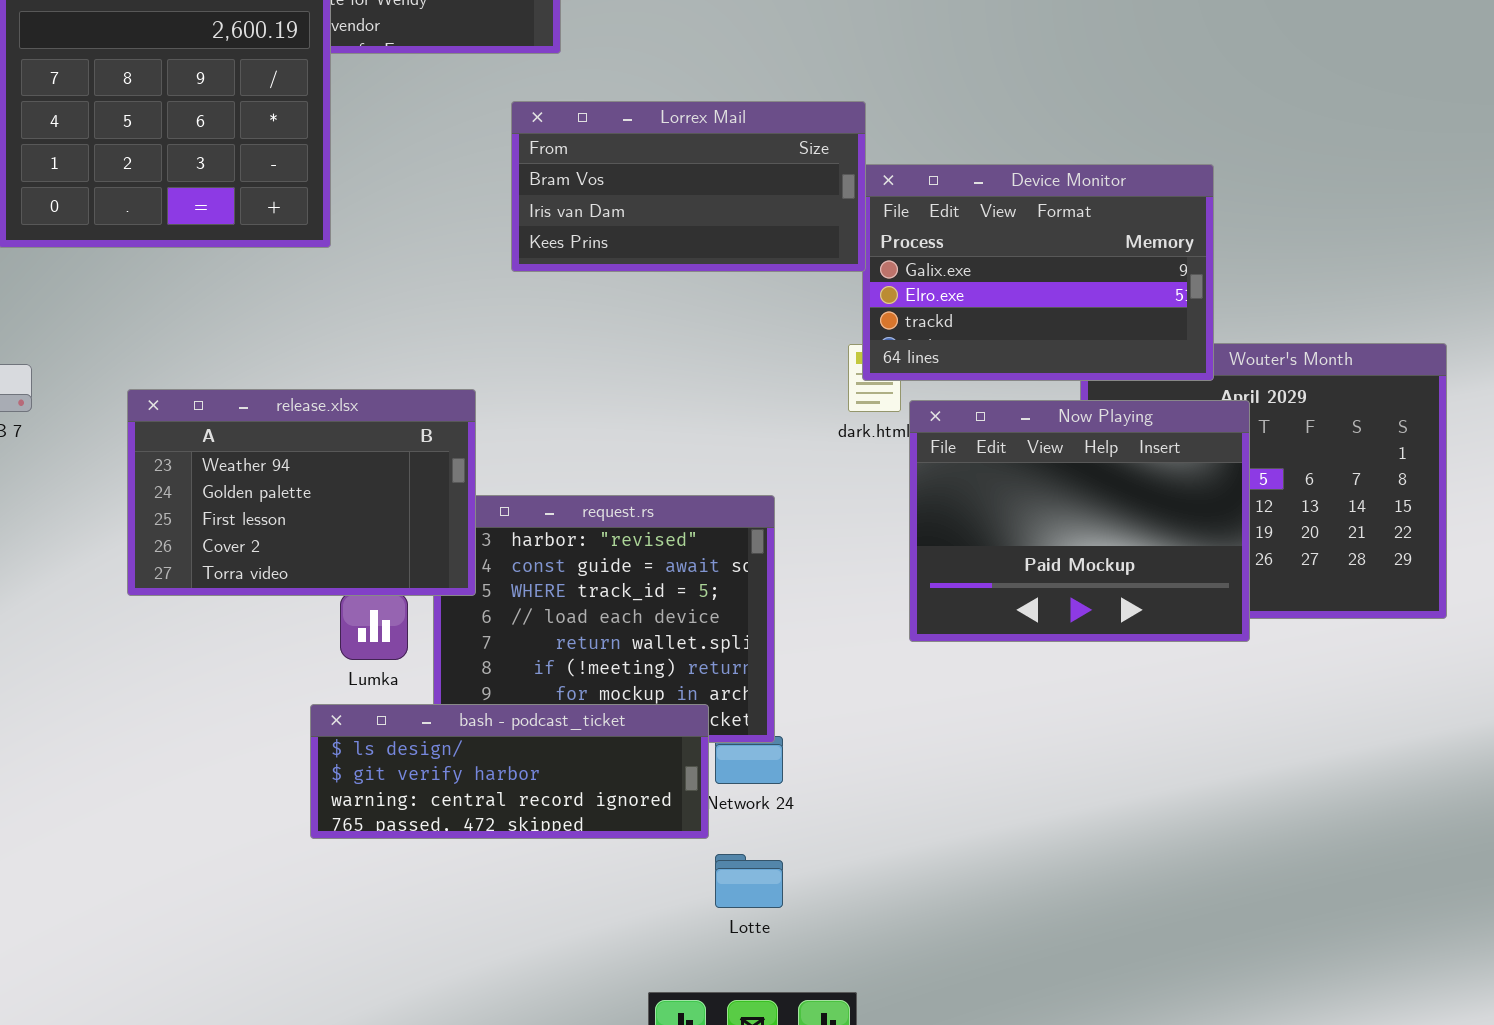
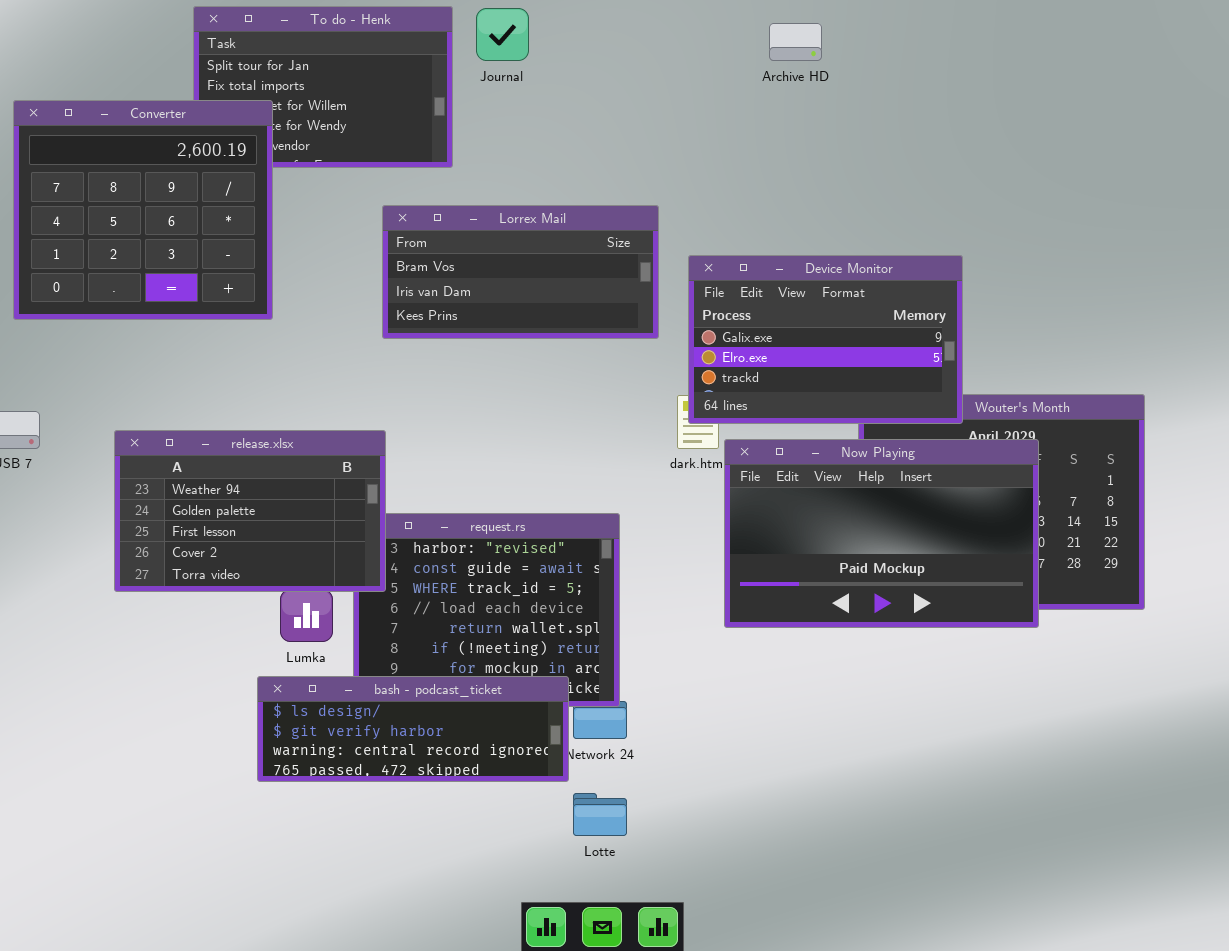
Lorrex Mail: [511,101,866,272] -> [382,205,659,339], moved
Now Playing: [909,400,1250,642] -> [724,439,1039,628], resized

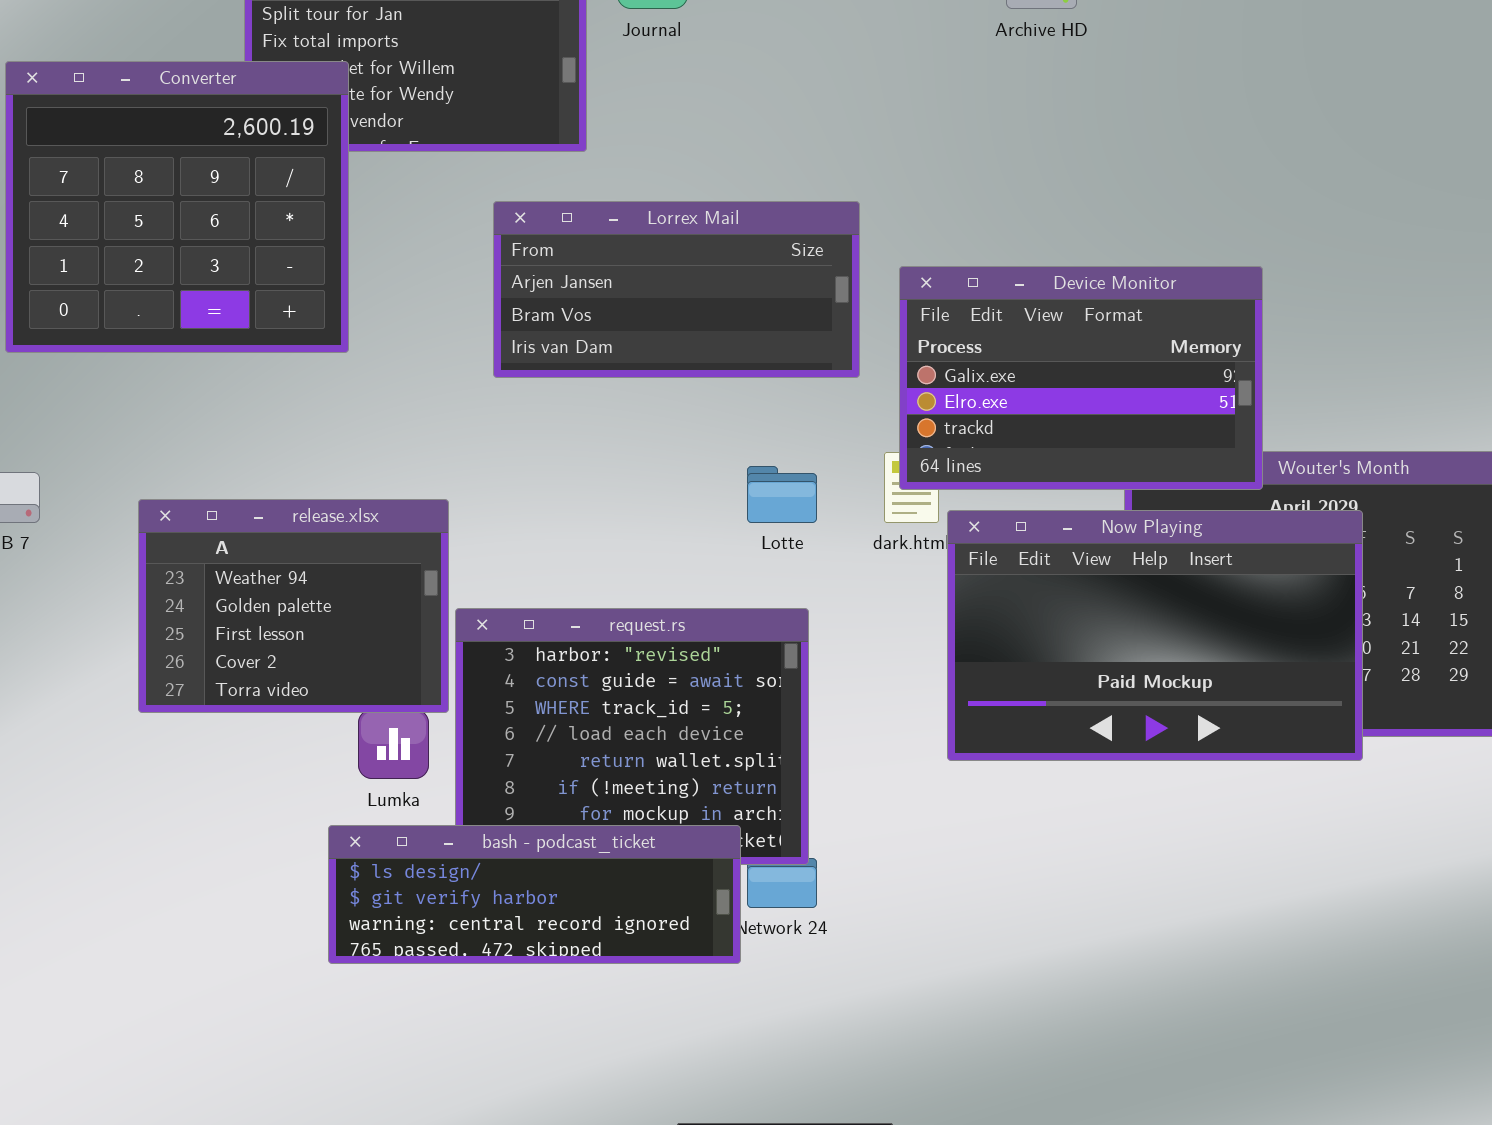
Lorrex Mail: [382,205,659,339] -> [493,201,860,378], scrolled up 1 row
release.xlsx: [114,430,386,592] -> [138,499,449,713], resized
Lotte: [573,793,627,836] -> [747,466,817,523], moved

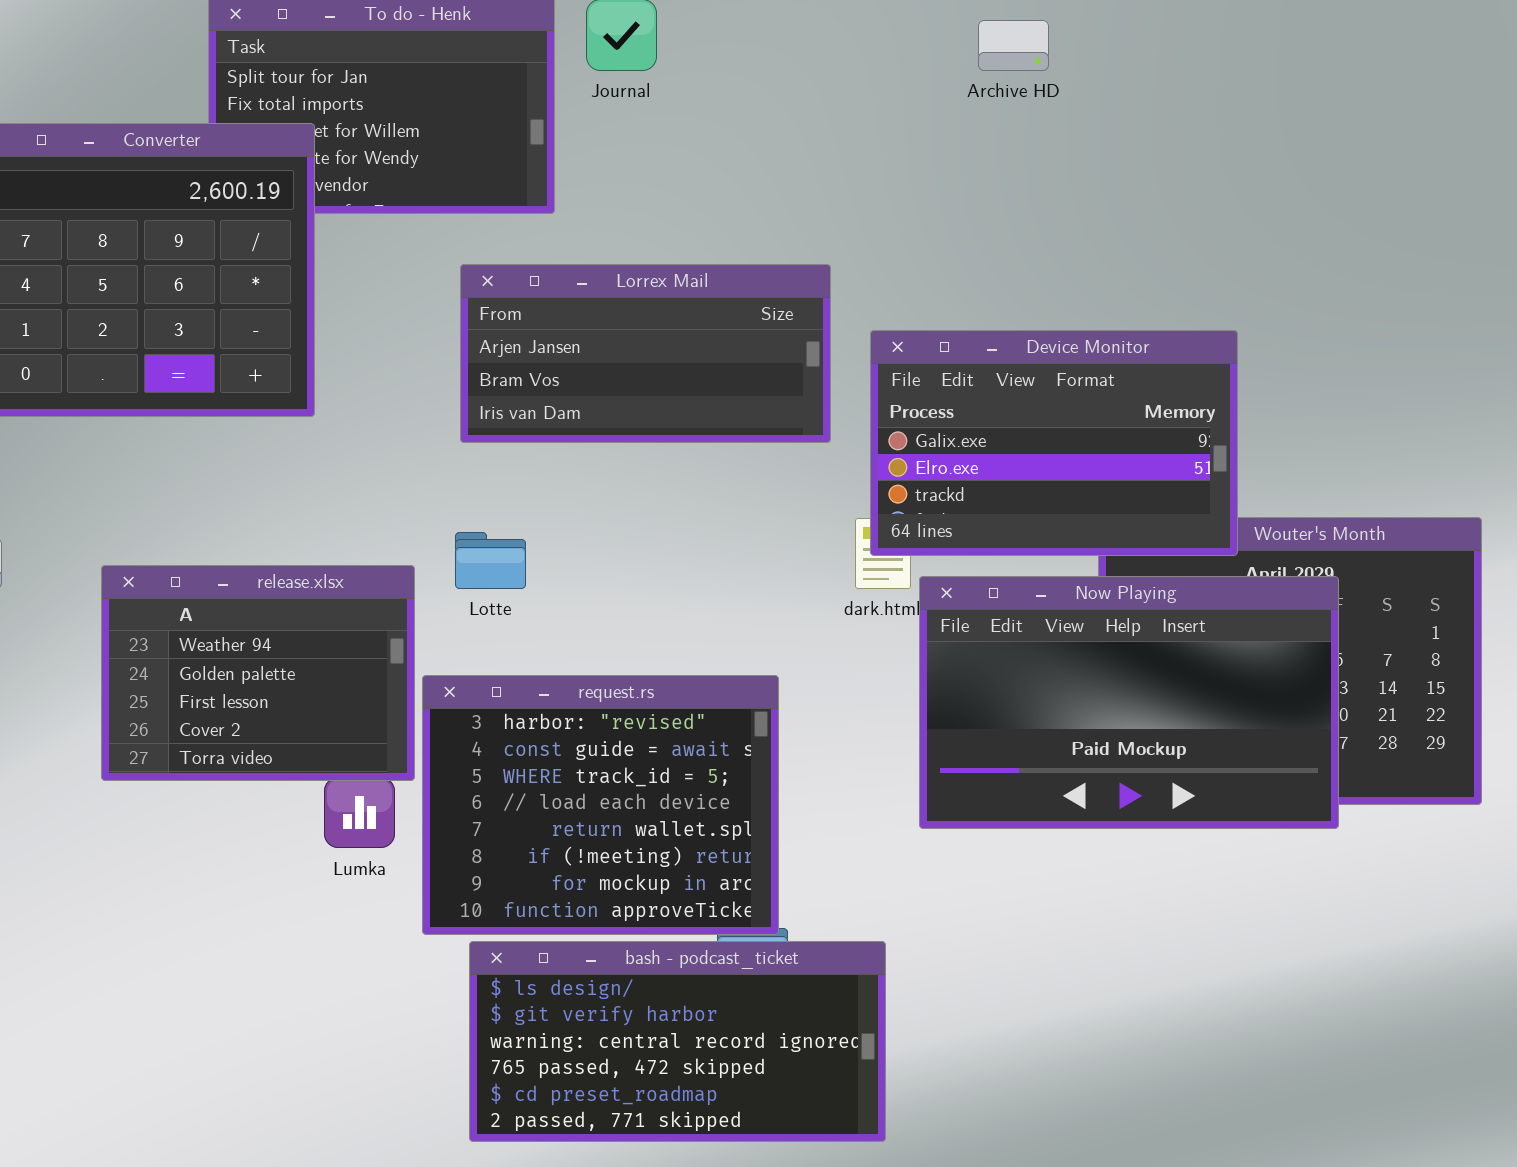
Lotte: [747,466,817,523] -> [455,532,526,589], moved
bash - podcast_ticket: [328,825,741,964] -> [469,941,886,1142], moved, resized

